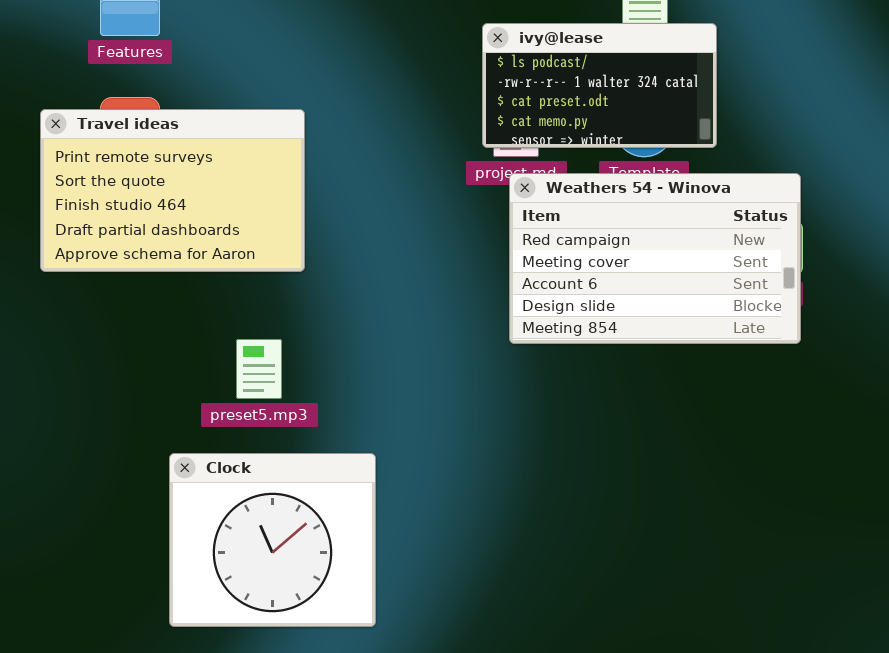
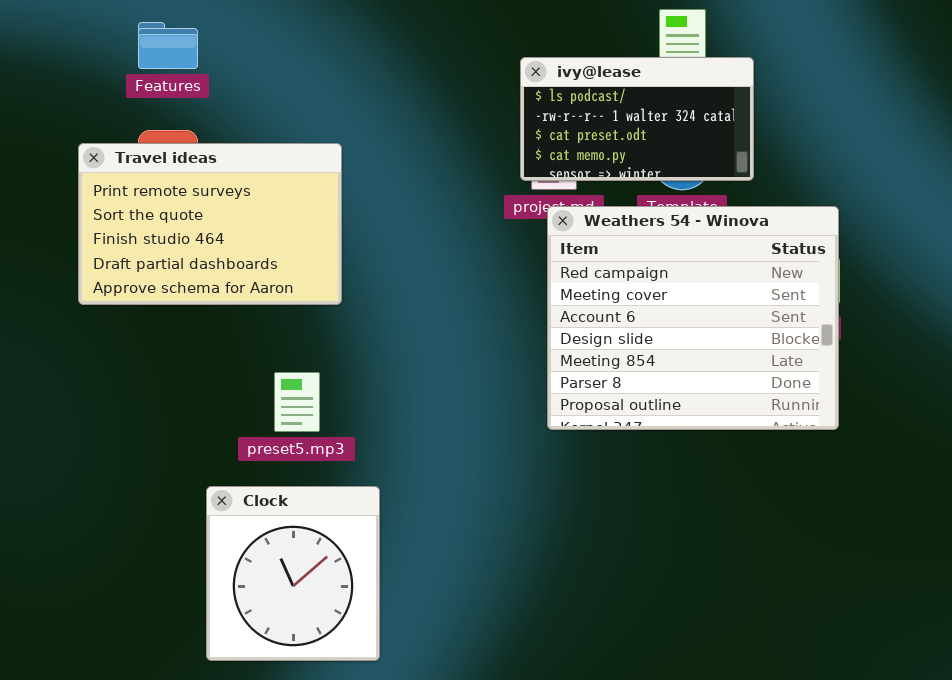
Weathers 54 - Winova: [509,173,801,344] -> [547,206,839,430], resized
Clock: [169,453,376,627] -> [206,486,380,661], resized

